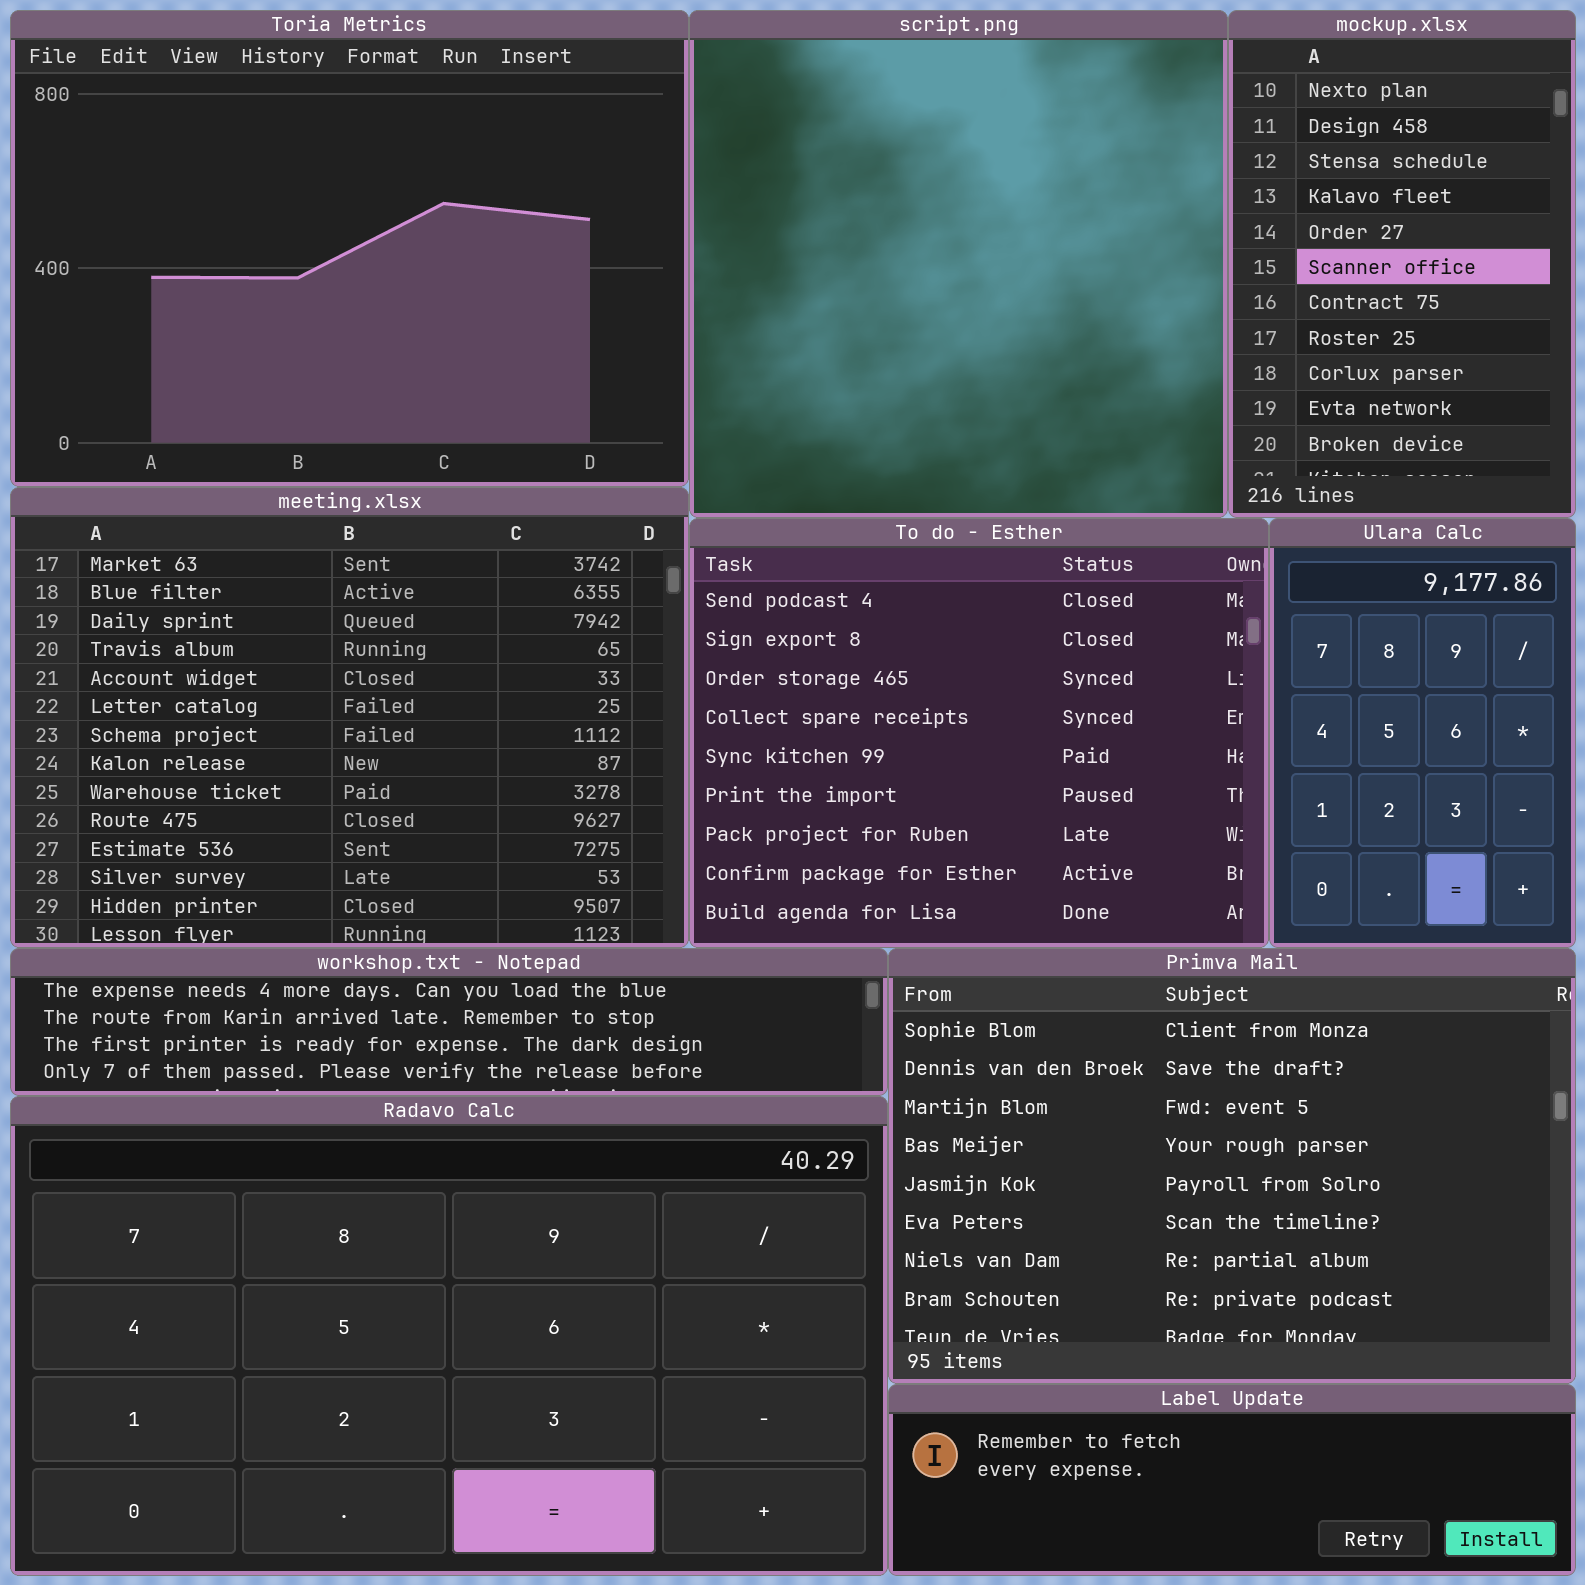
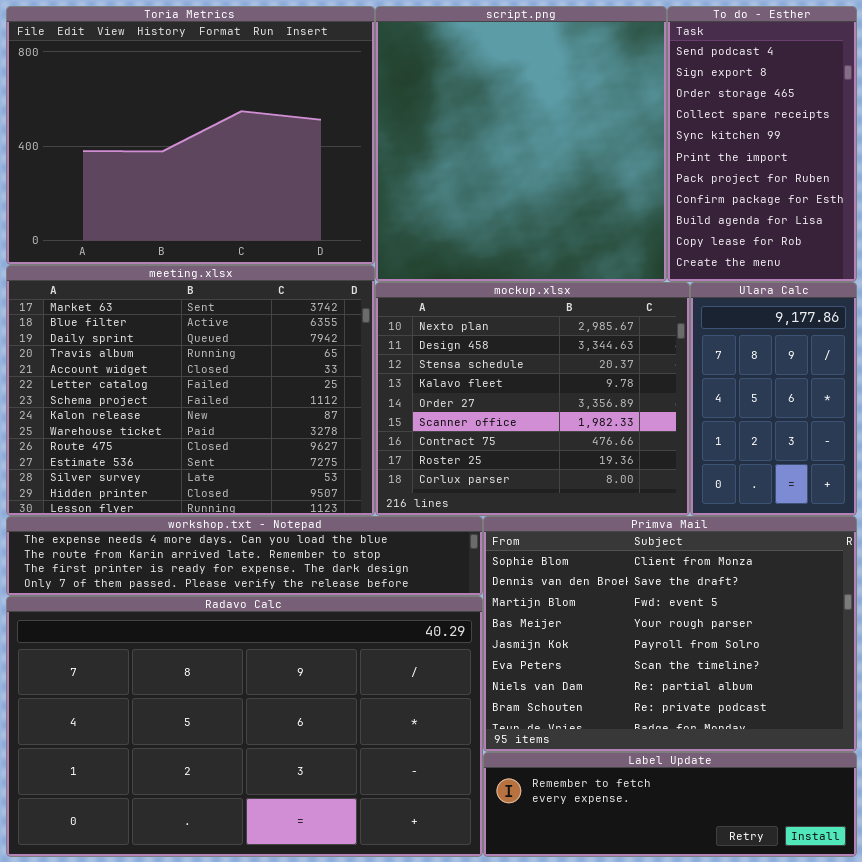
mockup.xlsx: [1228,10,1576,518] -> [375,282,690,516], moved, resized
To do - Esther: [689,518,1269,948] -> [667,6,857,282], moved, resized

